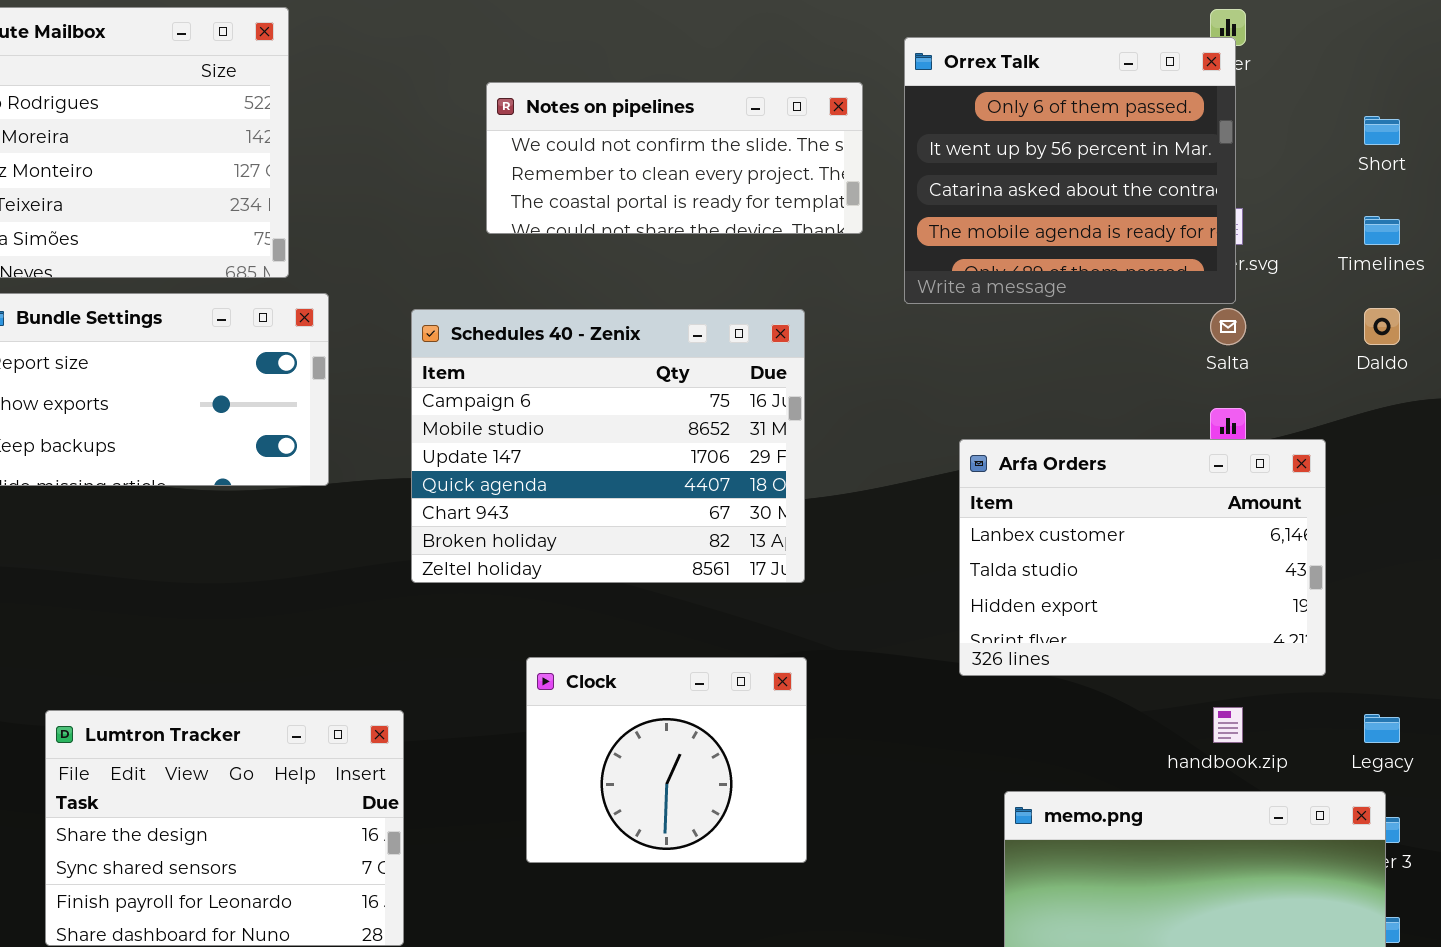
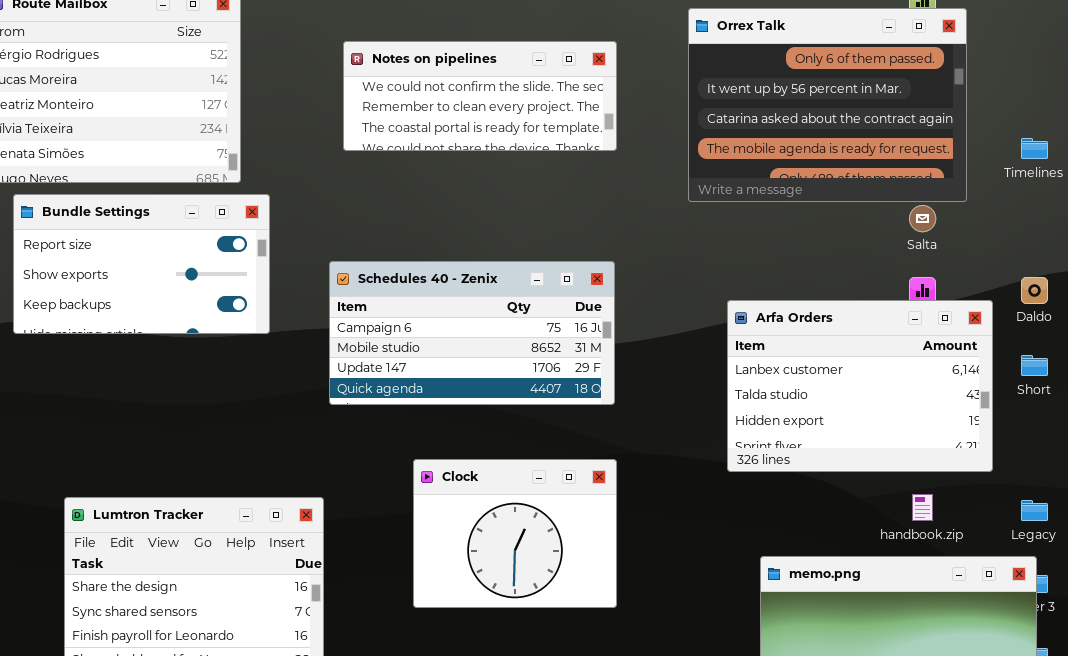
Orrex Talk: [904,37,1236,304] -> [688,8,967,202], resized
Notes on pipelines: [486,82,863,234] -> [343,41,617,151], moved
Short: [1364,116,1400,145] -> [1021,355,1048,376], moved
Daldo: [1364,308,1400,345] -> [1021,277,1048,304], moved
Schedules 40 - Zenix: [411,309,805,583] -> [329,261,615,405], resized

